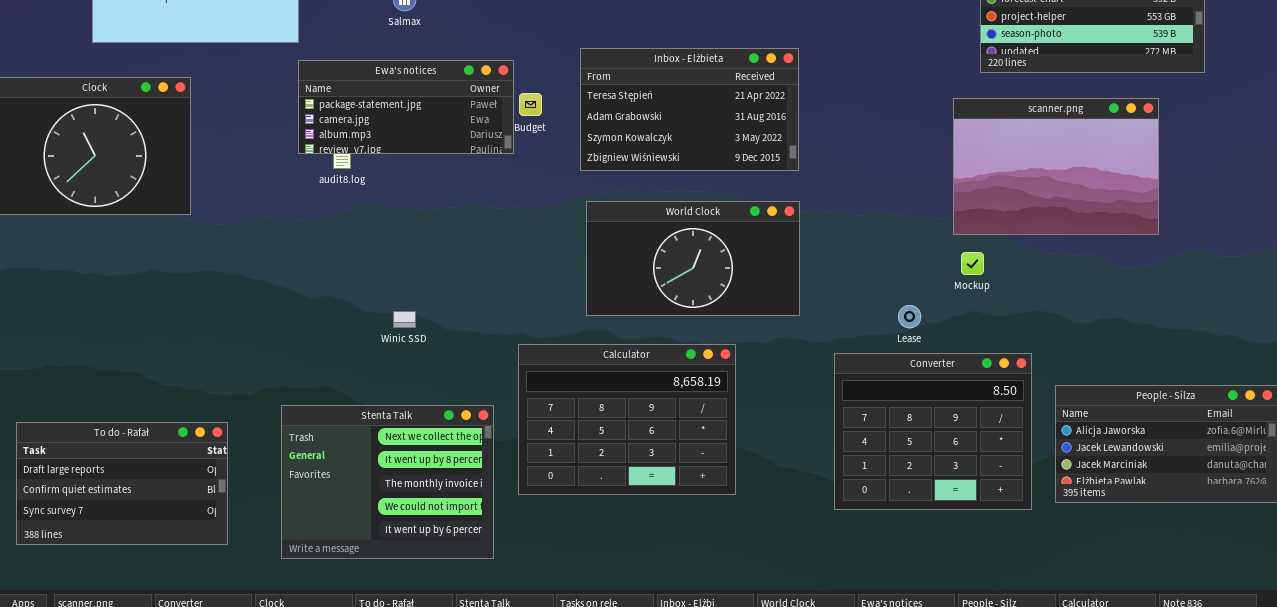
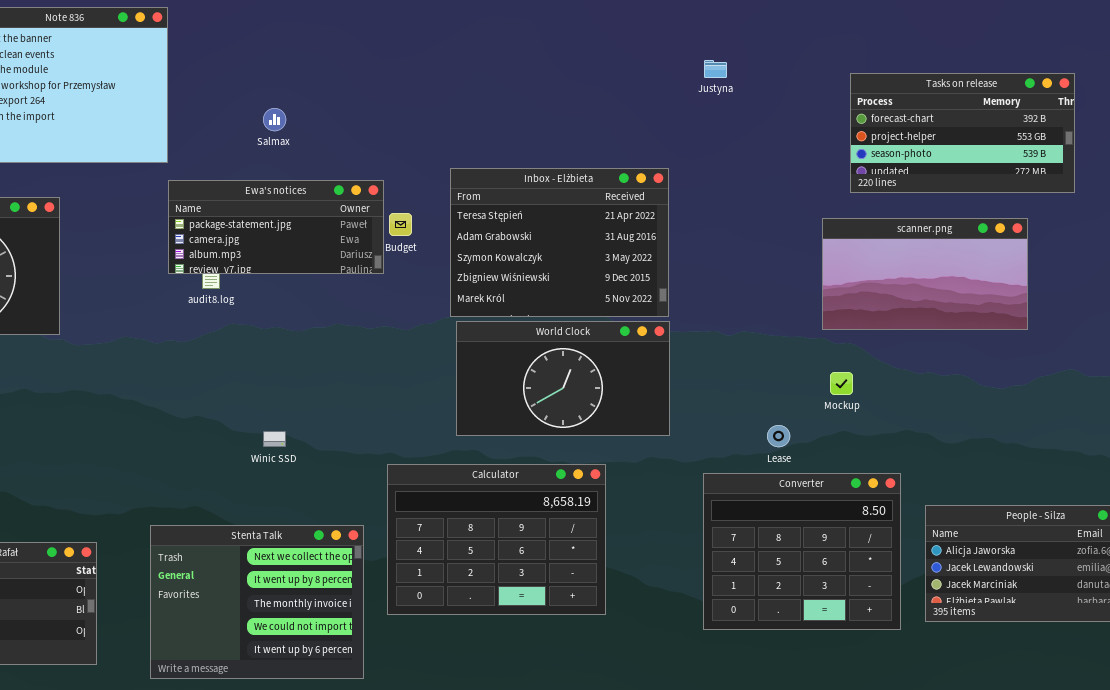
Inbox - Elżbieta: [580,48,799,171] -> [450,168,669,317], resized
scanner.png: [953,98,1159,235] -> [822,218,1028,330], resized

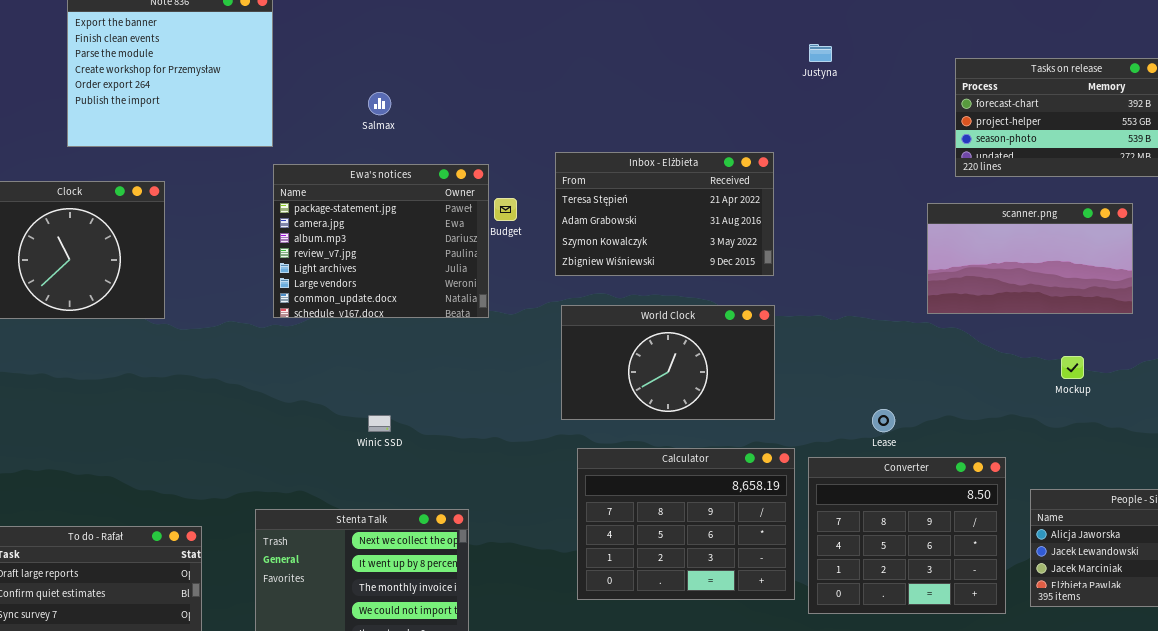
Inbox - Elżbieta: [450,168,669,317] -> [555,152,774,276], resized
Ewa's notices: [168,180,384,274] -> [273,164,489,318], resized
Mockup: [830,372,853,395] -> [1061,356,1084,379], moved
Calculator: [387,464,606,615] -> [577,448,795,600], moved

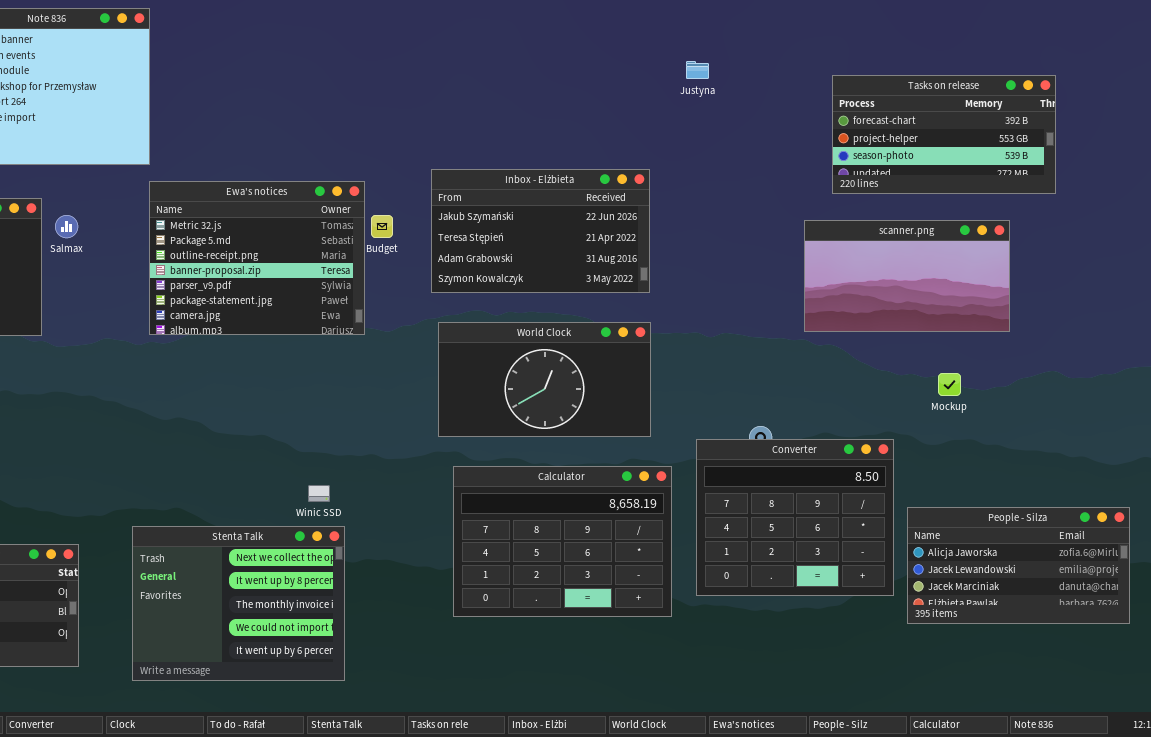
Salmax: [368,92,391,115] -> [55,215,78,238], moved
Inbox - Elżbieta: [555,152,774,276] -> [431,169,650,293], scrolled up 1 row
Ewa's notices: [273,164,489,318] -> [149,181,365,335], scrolled up 5 rows
Winic SSD: [368,415,391,432] -> [308,485,330,502], moved
Converter: [808,457,1006,614] -> [696,439,894,596], moved

